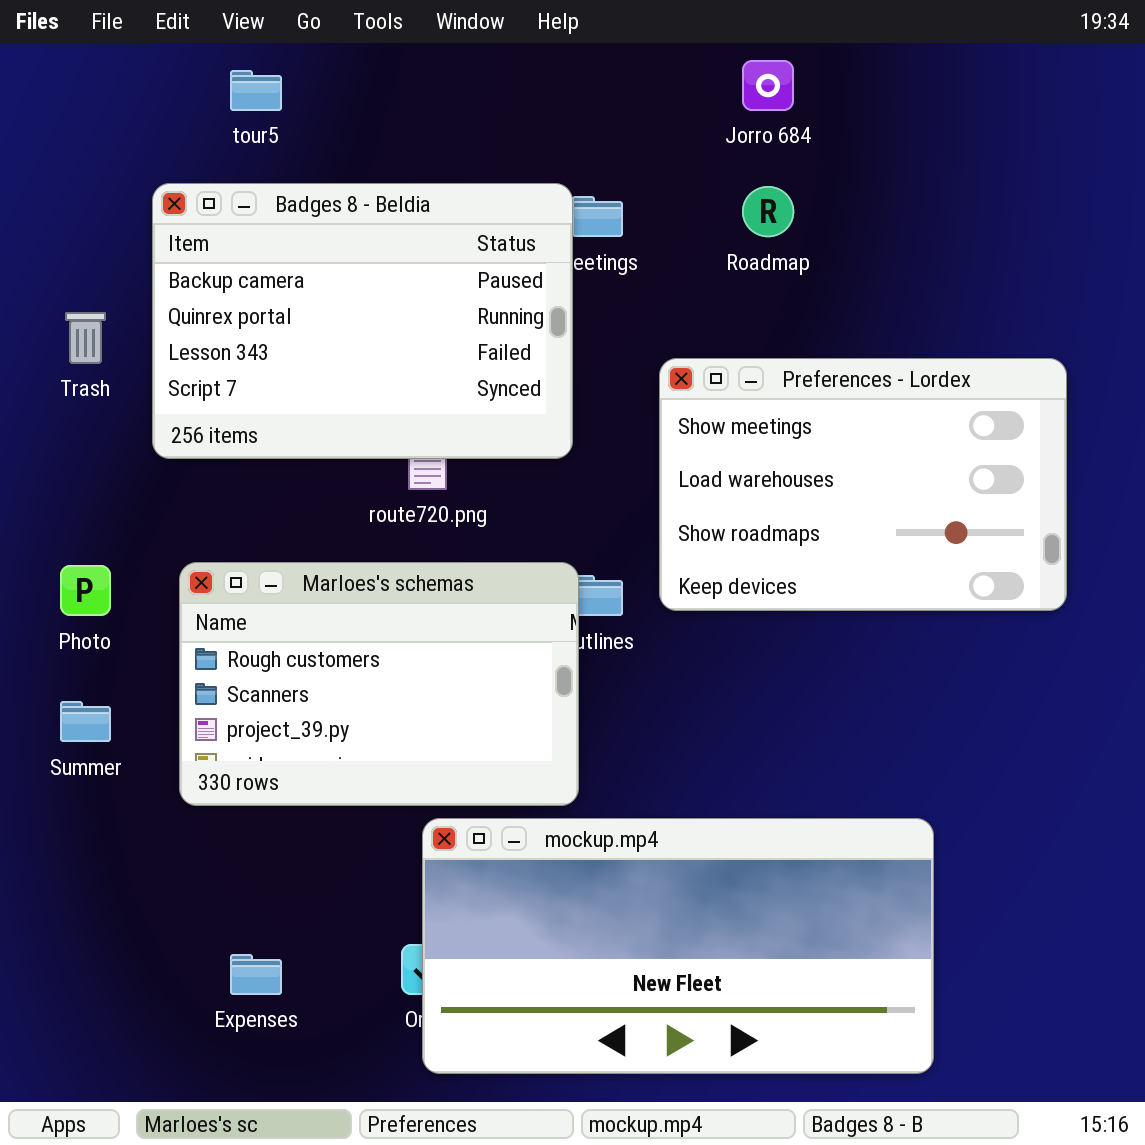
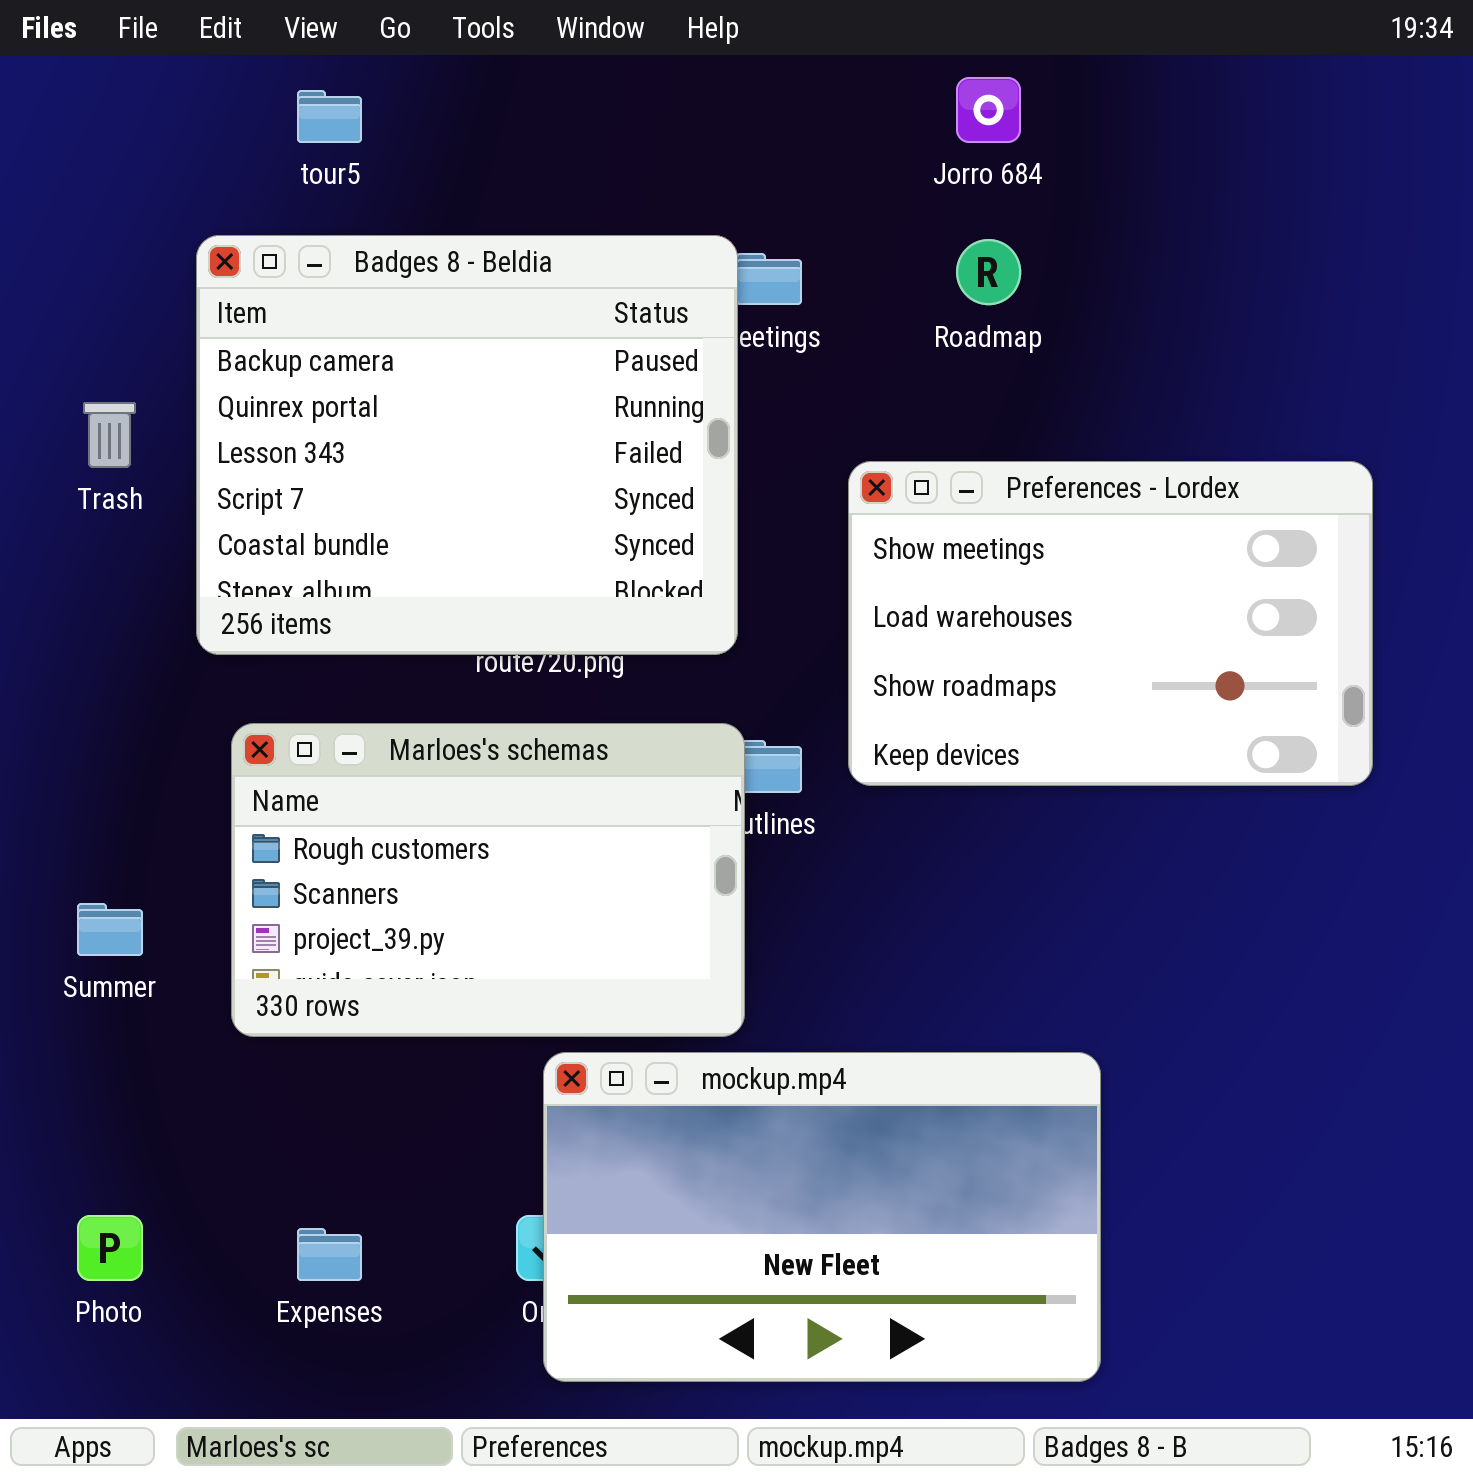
Badges 8 - Beldia: [152,183,573,459] -> [196,235,738,655], resized
Photo: [60,565,111,616] -> [77,1215,143,1281], moved
mockup.mp4: [422,818,934,1074] -> [543,1052,1101,1382], resized

